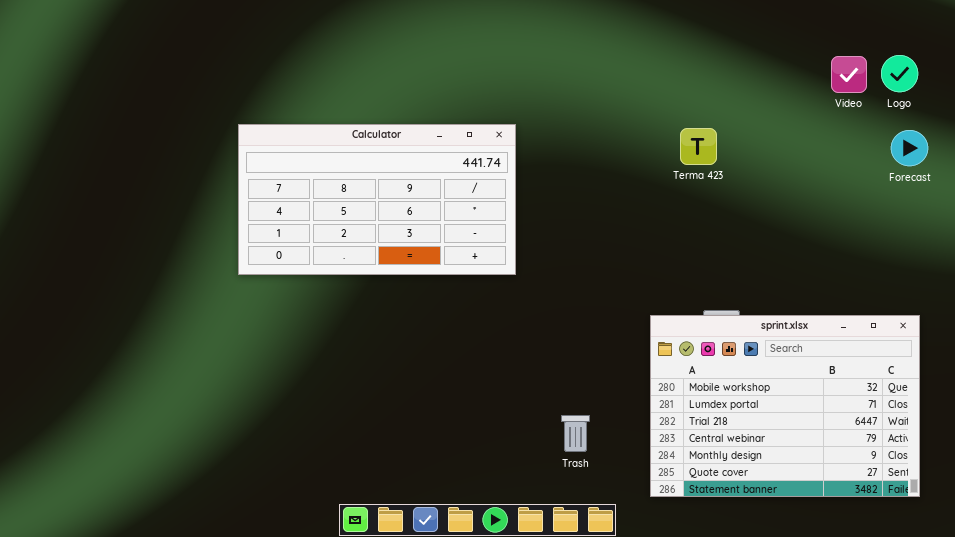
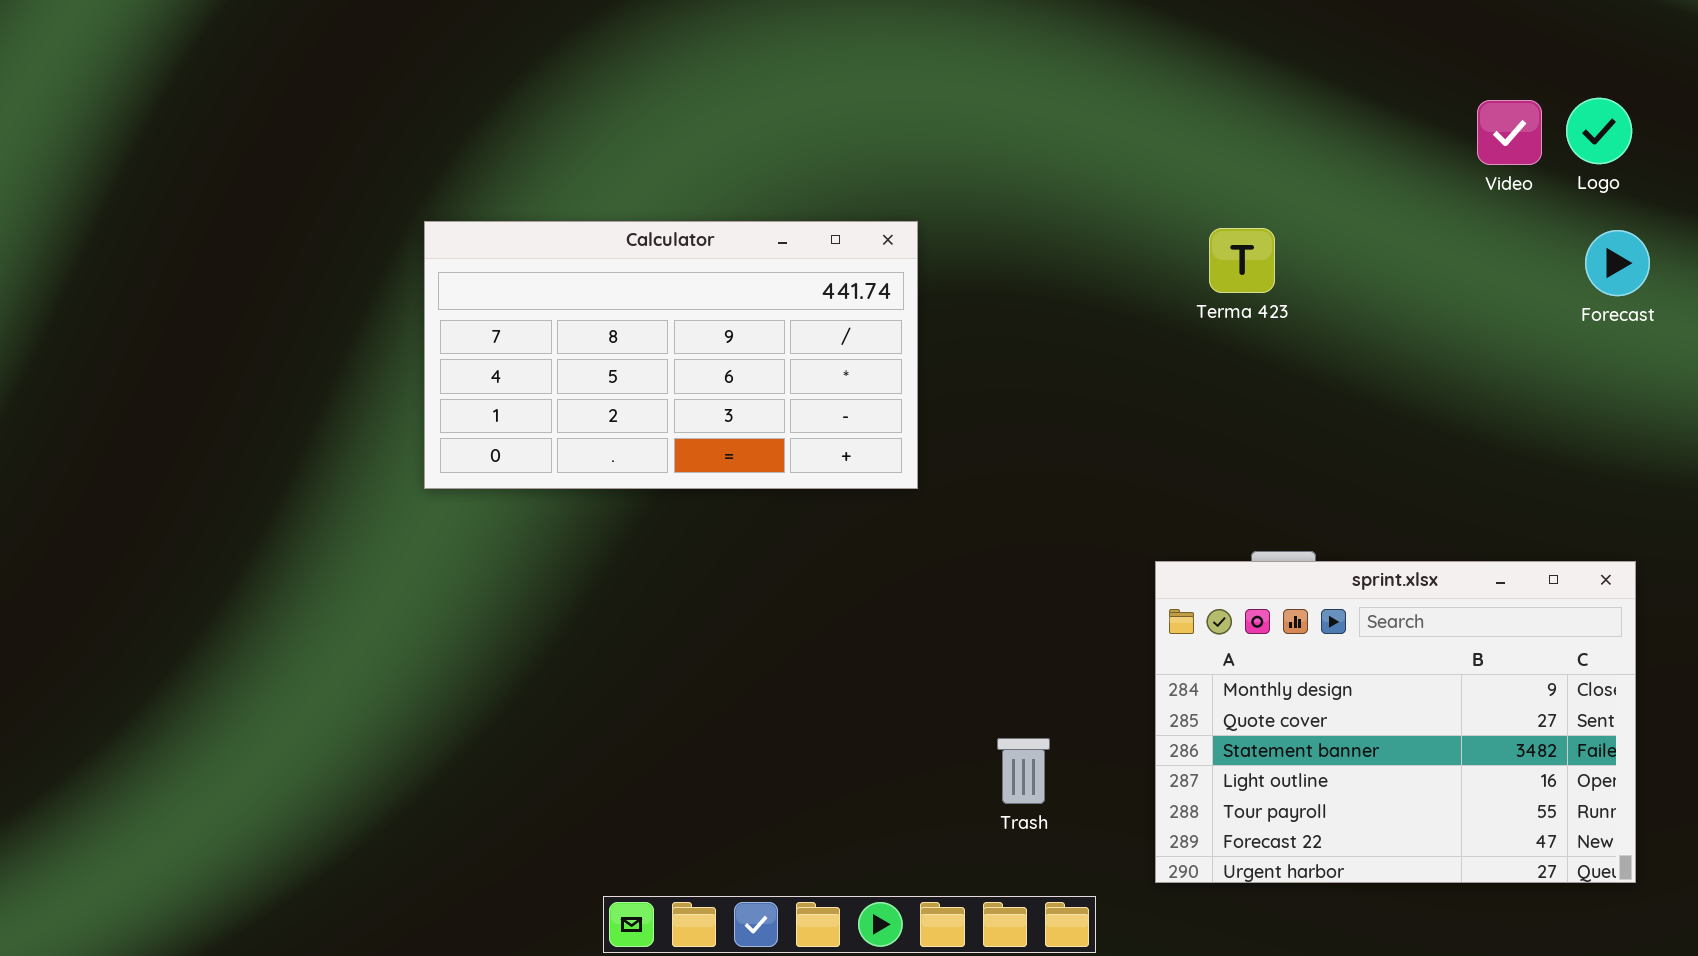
sprint.xlsx: [650,315,920,497] -> [1155,561,1636,883], scrolled down 4 rows

